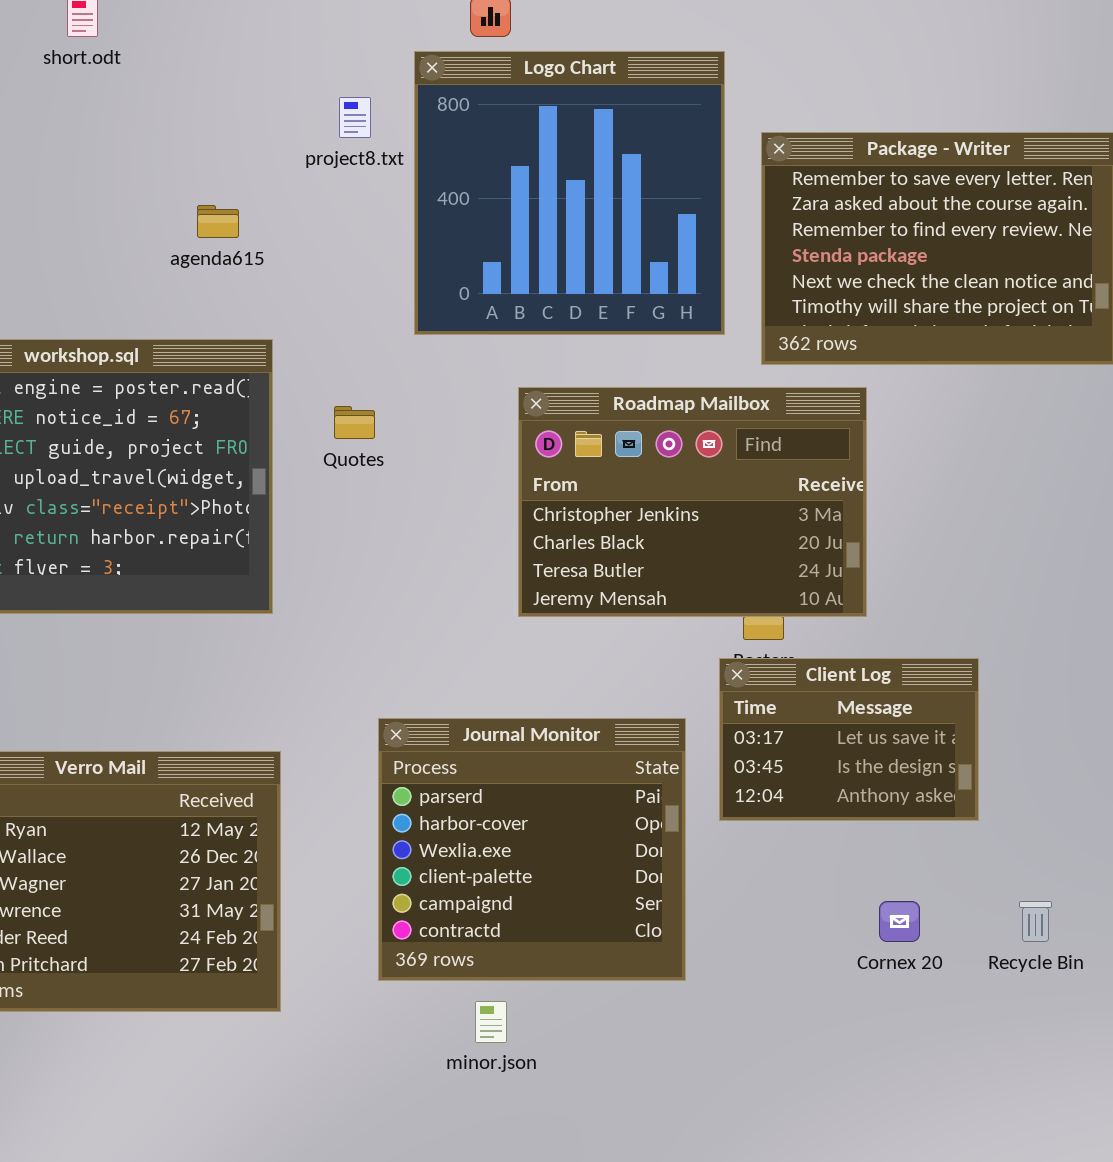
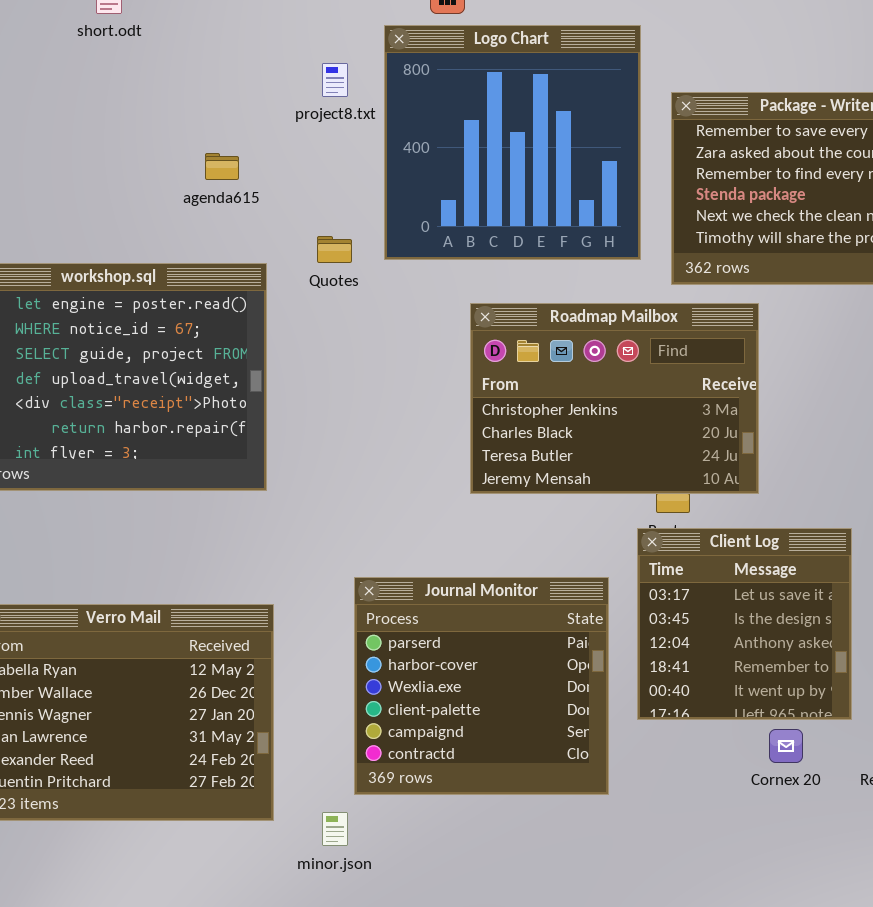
Quotes: [334,406,375,439] -> [317,236,352,263], moved
Client Log: [719,658,979,821] -> [637,528,852,720], resized
minor.json: [475,1001,507,1043] -> [322,812,348,846], moved

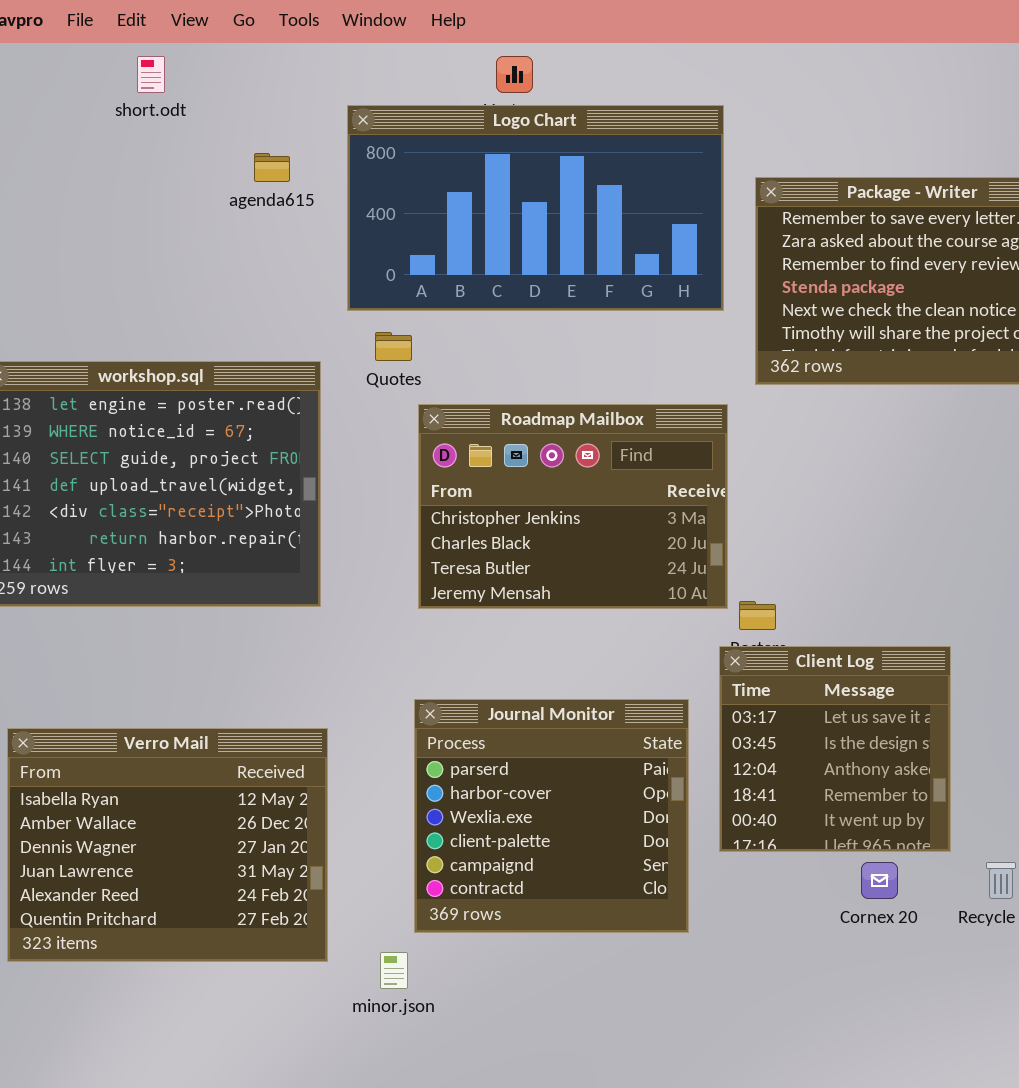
Logo Chart: [384,25,641,260] -> [347,105,724,311], resized
agenda615: [205,153,239,180] -> [254,153,290,182], moved
Roadmap Mailbox: [470,303,759,494] -> [418,404,728,609], moved

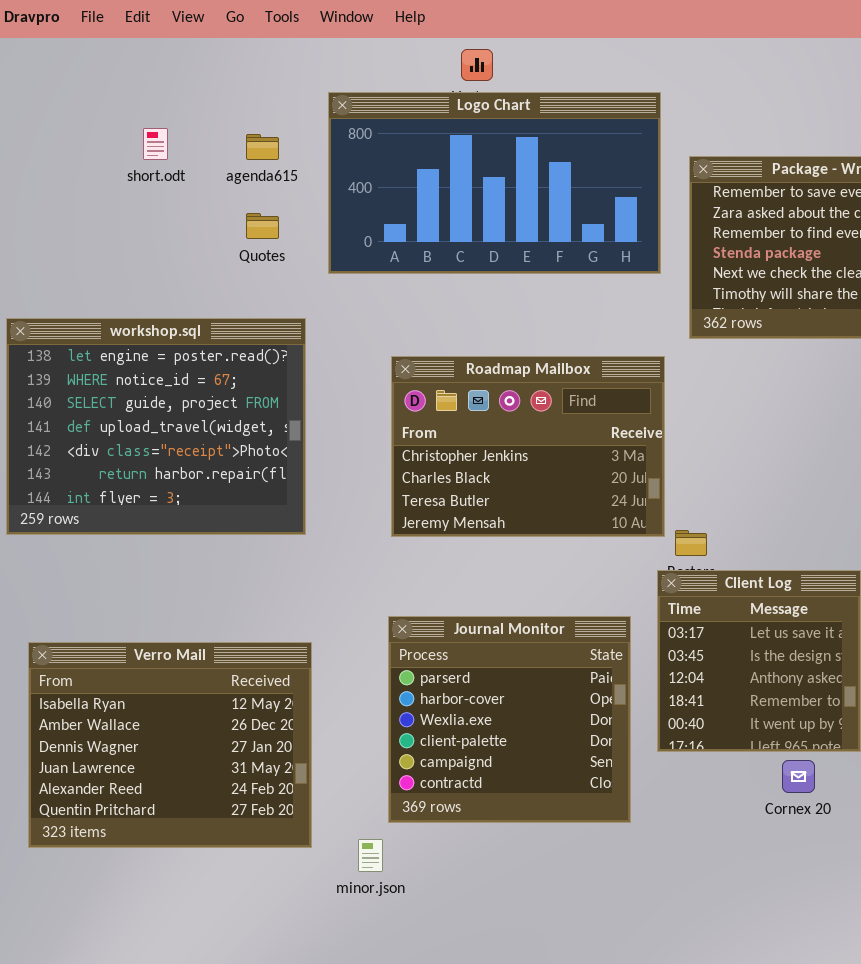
short.odt: [137,56,165,93] -> [143,128,168,160], moved
Quotes: [375,332,412,361] -> [246,213,279,239], moved

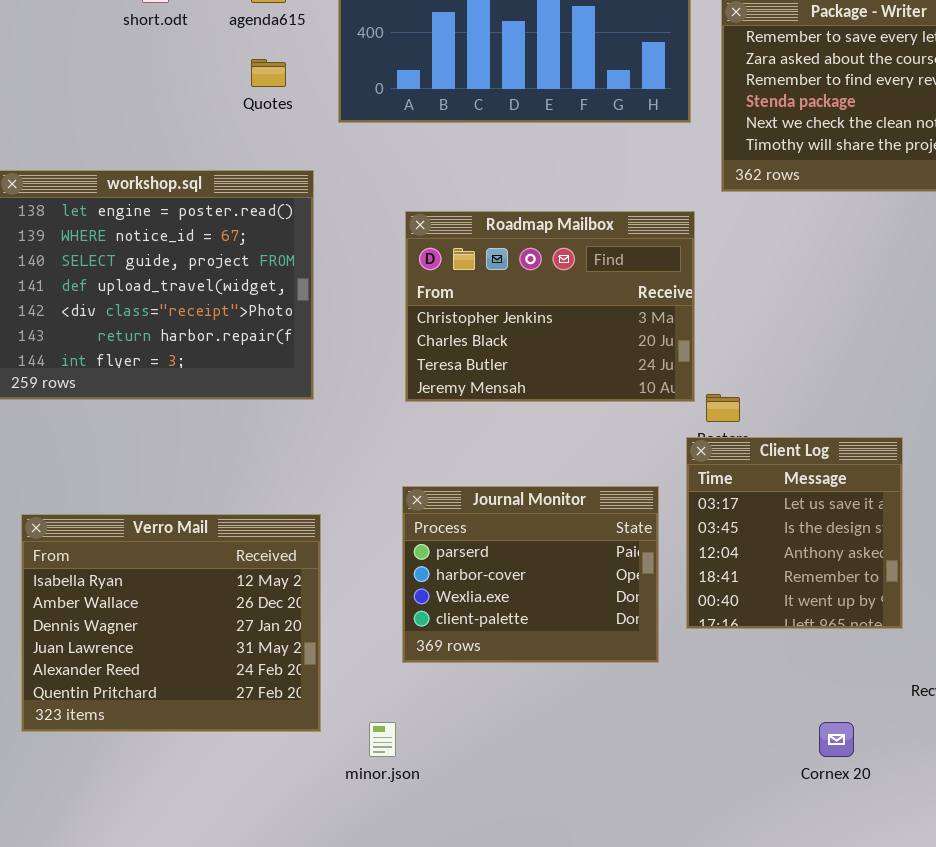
Journal Monitor: [388,616,631,823] -> [402,486,659,663], resized
Cornex 20: [782,760,815,793] -> [819,722,854,757], moved

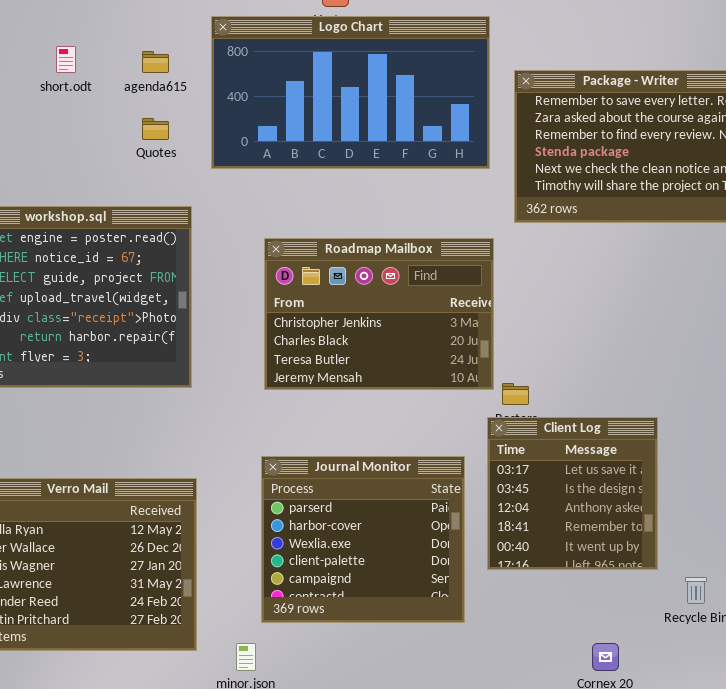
Journal Monitor: [402,486,659,663] -> [261,456,465,623], resized

